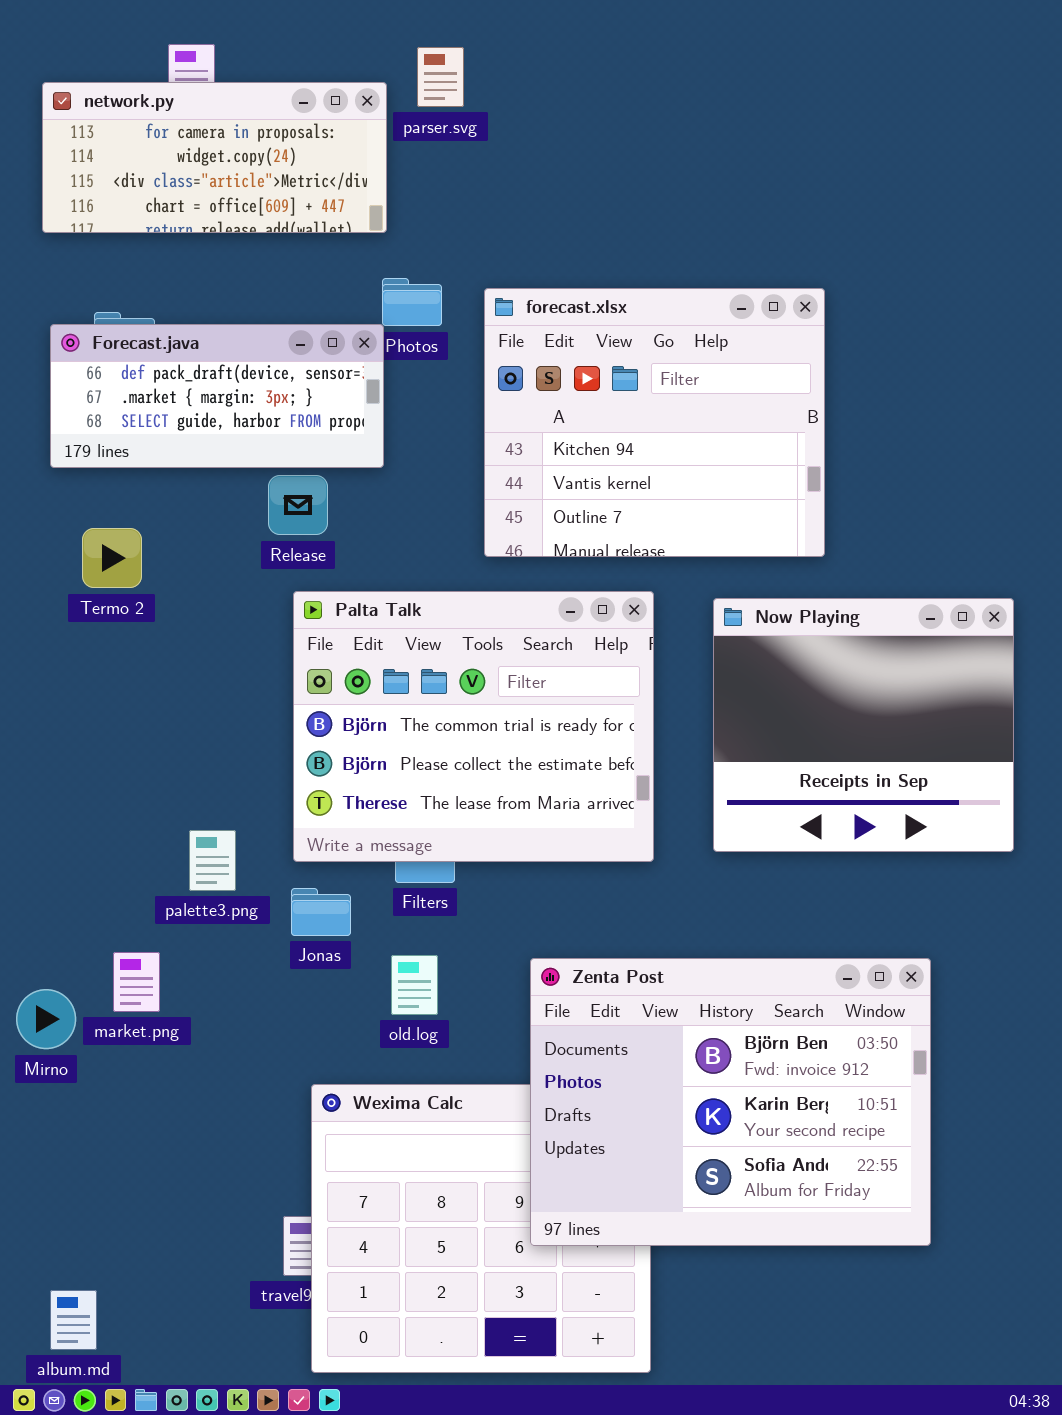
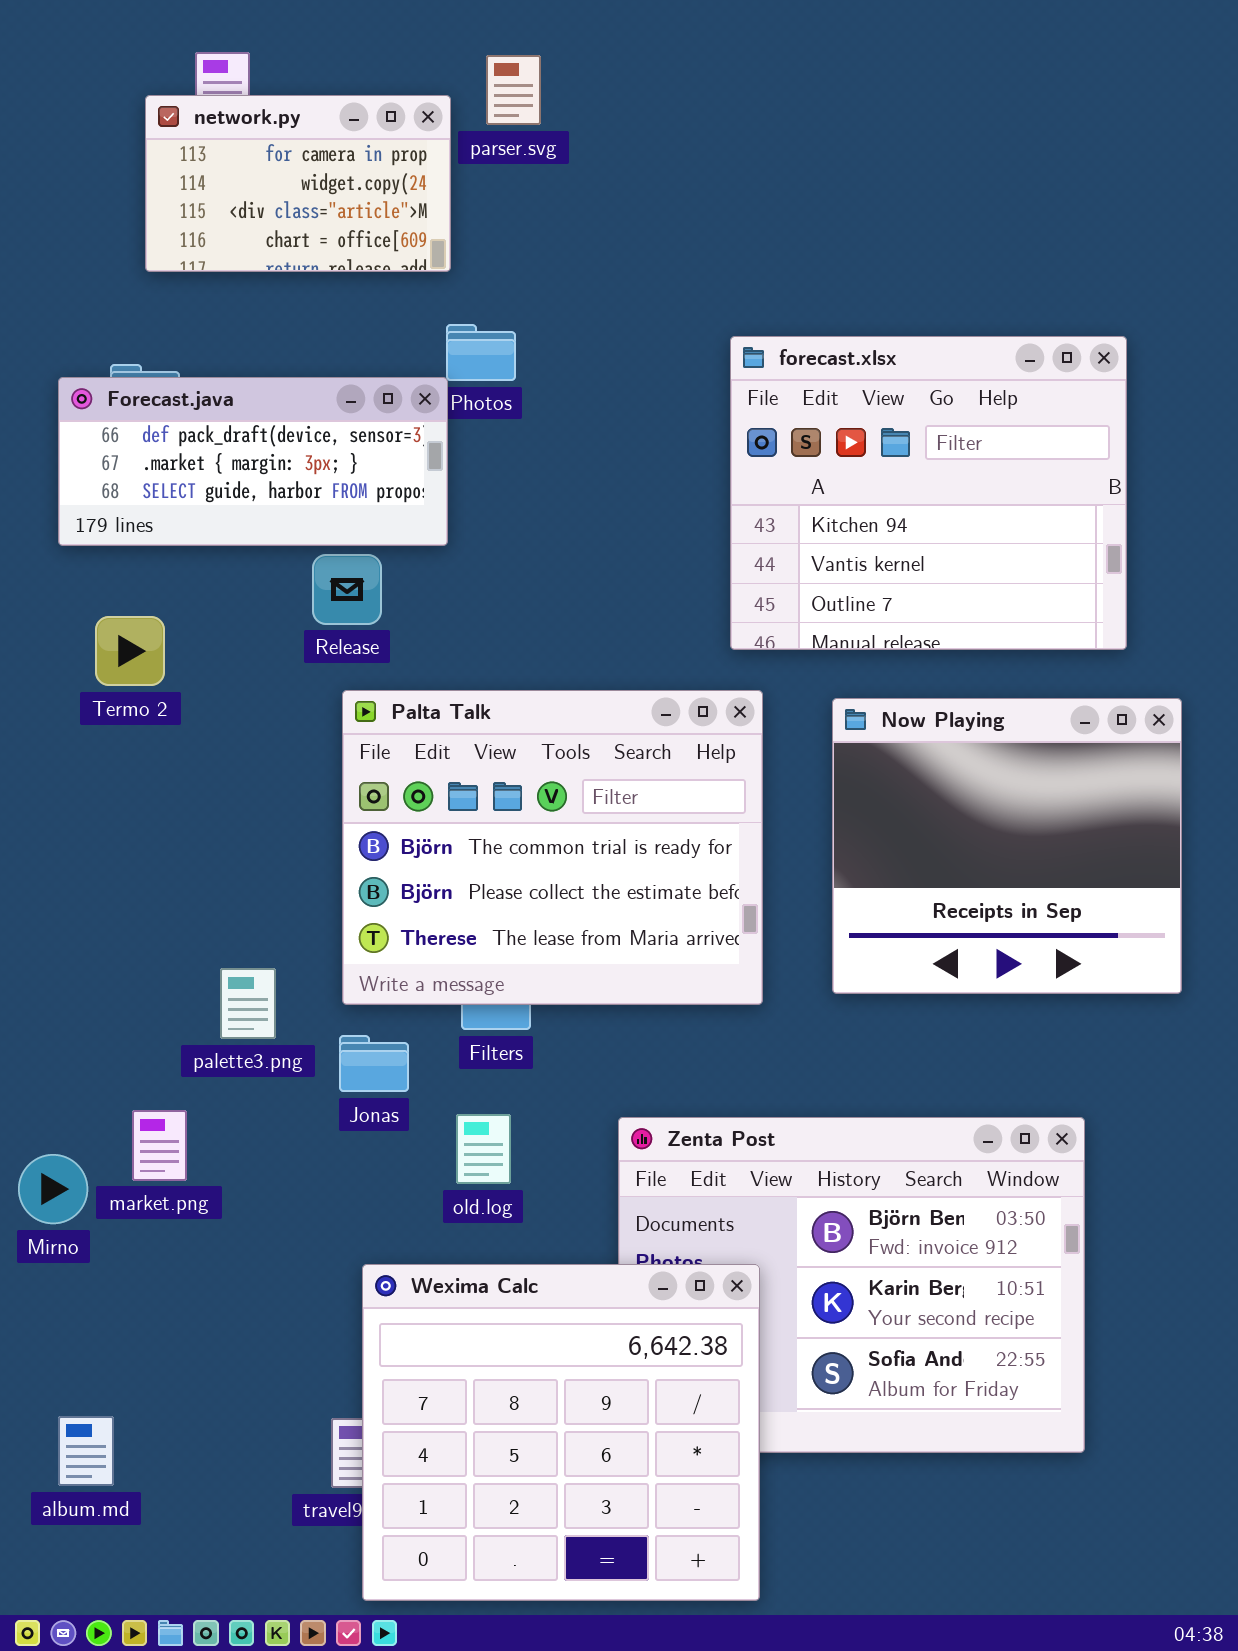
network.py: [42,82,387,233] -> [145,95,451,272], resized
forecast.xlsx: [484,288,825,557] -> [730,336,1127,650], moved
Wexima Calc: [311,1084,651,1373] -> [362,1264,760,1601], raised
album.md: [50,1290,97,1350] -> [58,1416,114,1486], moved

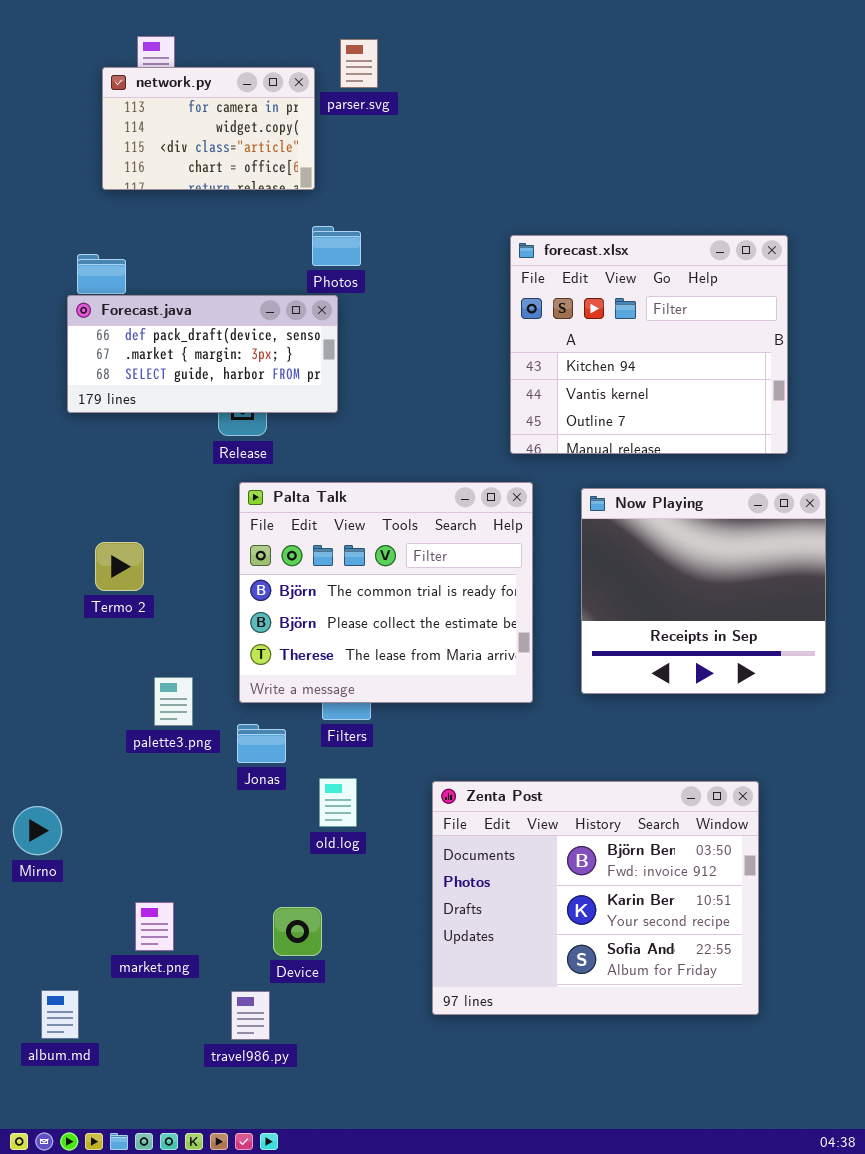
Forecast.java: [58,377,448,546] -> [67,295,338,413], moved
Termo 2: [95,616,165,686] -> [95,542,144,591], moved
market.png: [132,1110,187,1181] -> [135,902,174,951], moved
Wexima Calc: [362,1264,760,1601] -> none, closed

